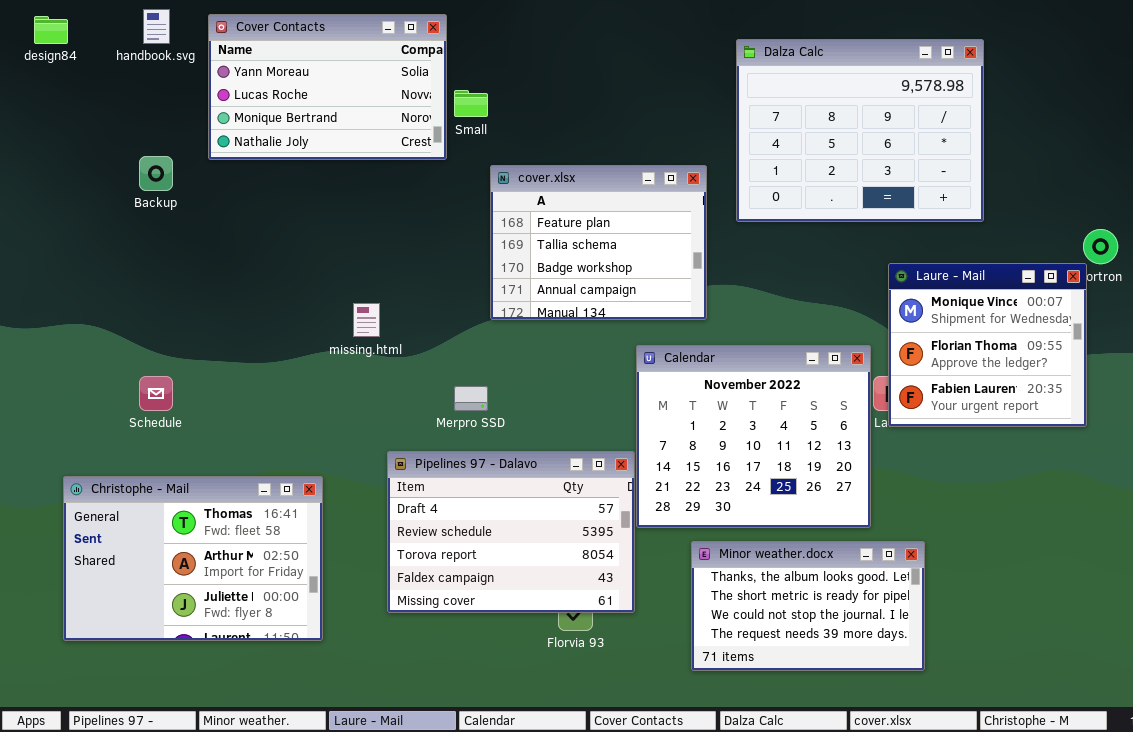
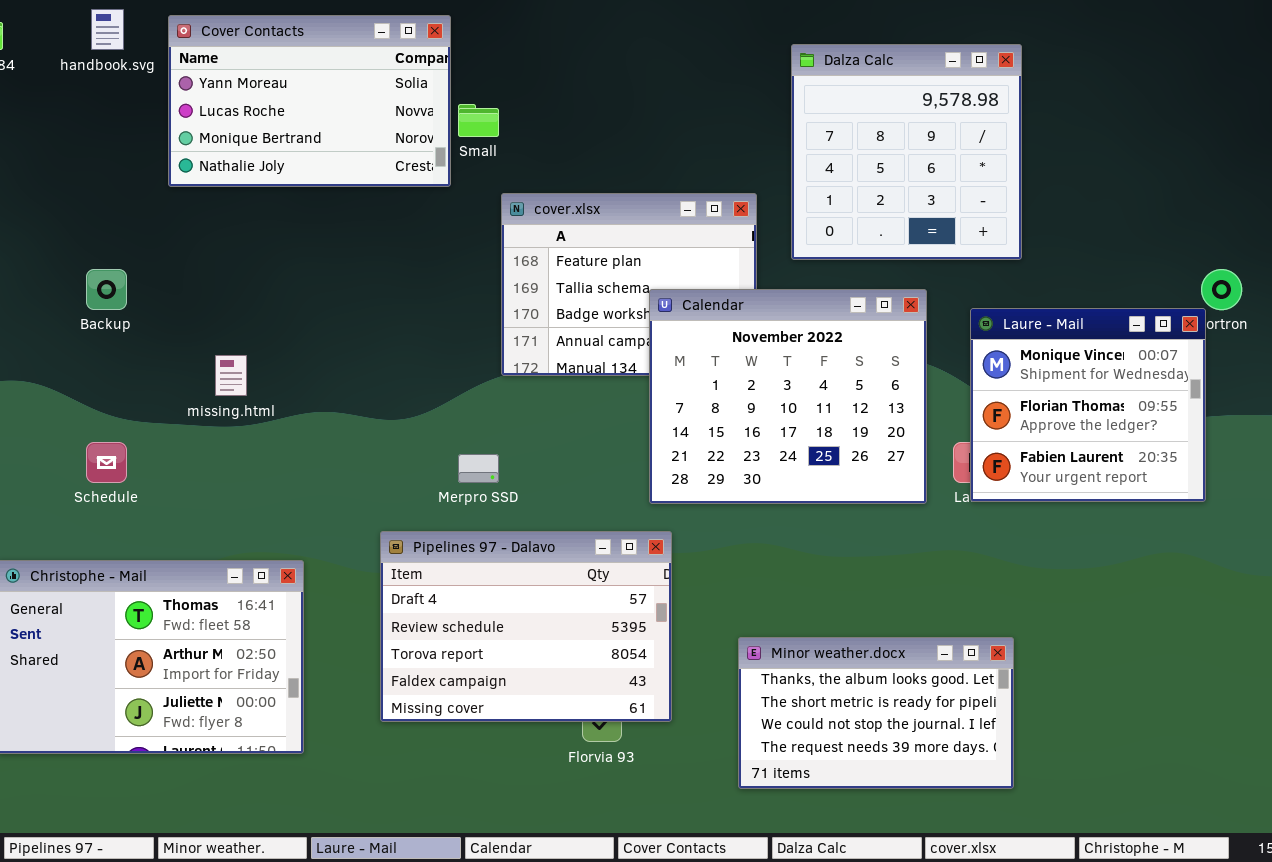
Dalza Calc: [736,39,984,222] -> [791,44,1022,260], resized
Backup: [139,156,173,191] -> [86,269,127,310], moved
missing.html: [353,303,380,337] -> [215,355,247,396], moved
Calendar: [636,345,871,528] -> [649,289,927,504], moved

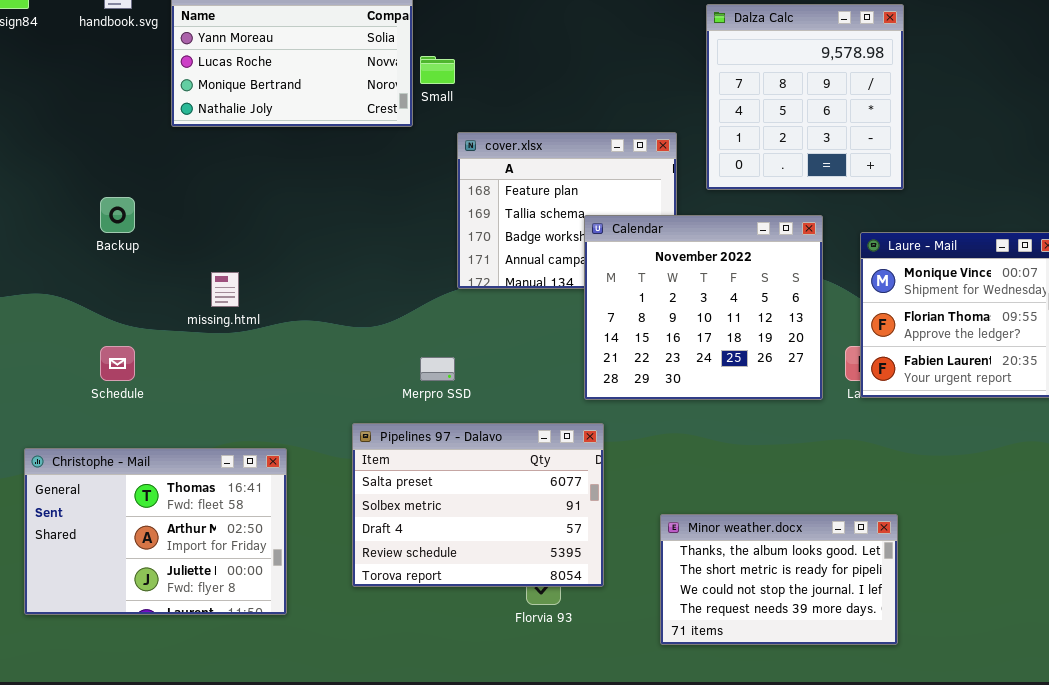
Pipelines 97 - Dalavo: [380,531,672,722] -> [352,423,604,587], scrolled up 2 rows

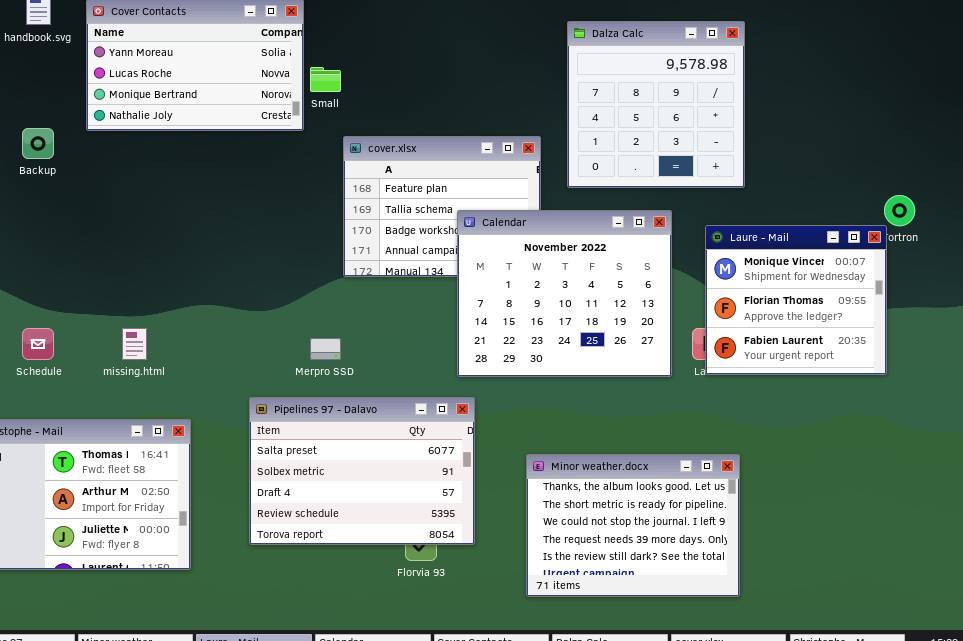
Backup: [100,197,135,233] -> [22,128,54,159], moved
missing.html: [211,272,239,307] -> [122,328,147,360], moved
Minor weather.docx: [660,514,898,645] -> [526,454,740,597], resized

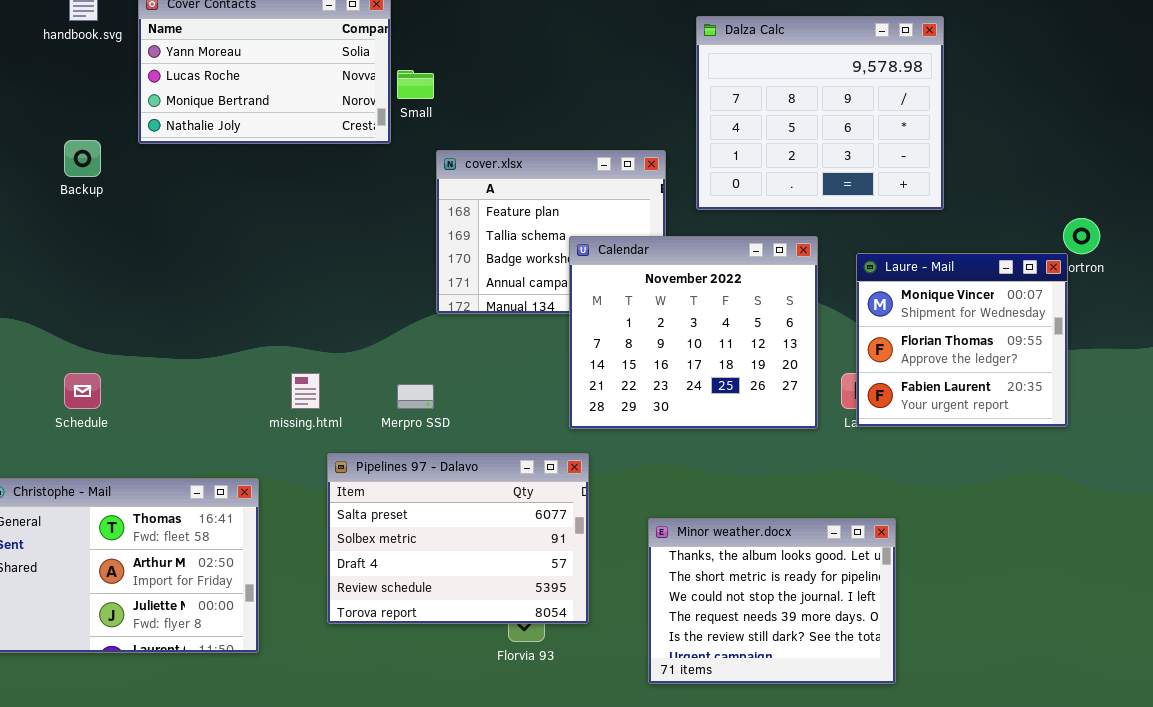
Dalza Calc: [567,21,745,188] -> [696,16,944,210], resized
missing.html: [122,328,147,360] -> [291,373,320,409], moved

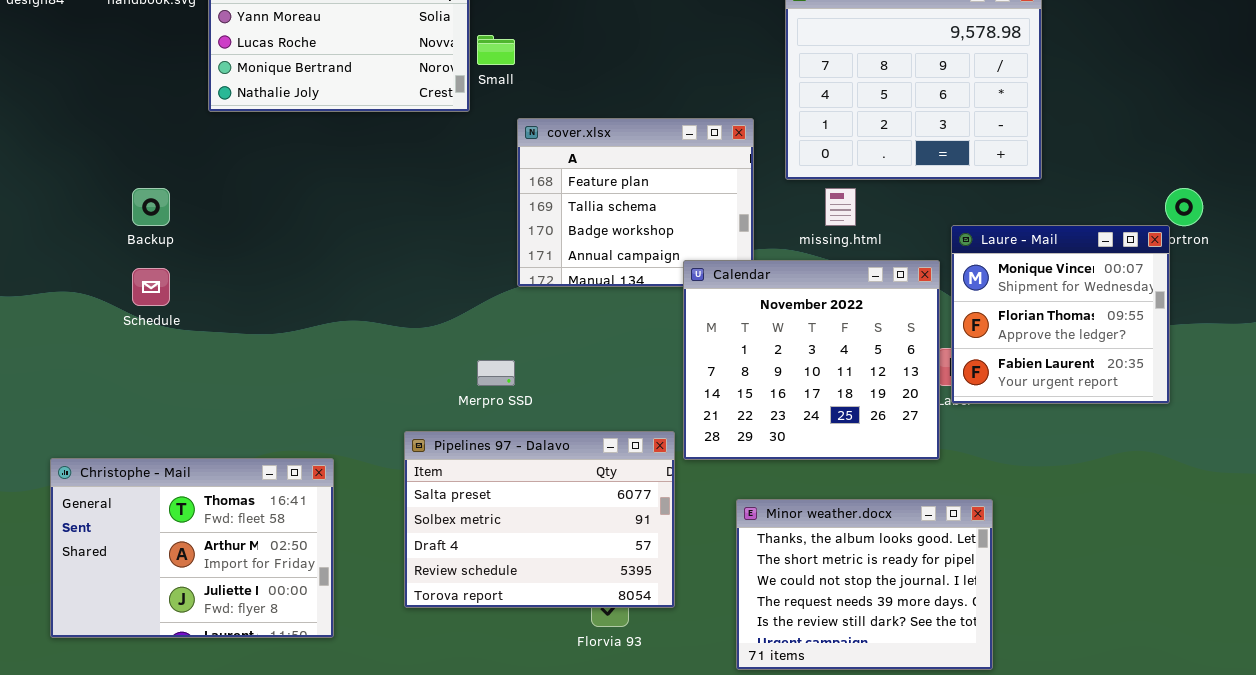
Backup: [64,140,101,177] -> [132,188,170,226], moved
Calendar: [569,236,818,429] -> [683,260,940,460], moved
Schedule: [64,373,101,409] -> [132,268,170,306], moved
missing.html: [291,373,320,409] -> [825,188,856,226], moved

